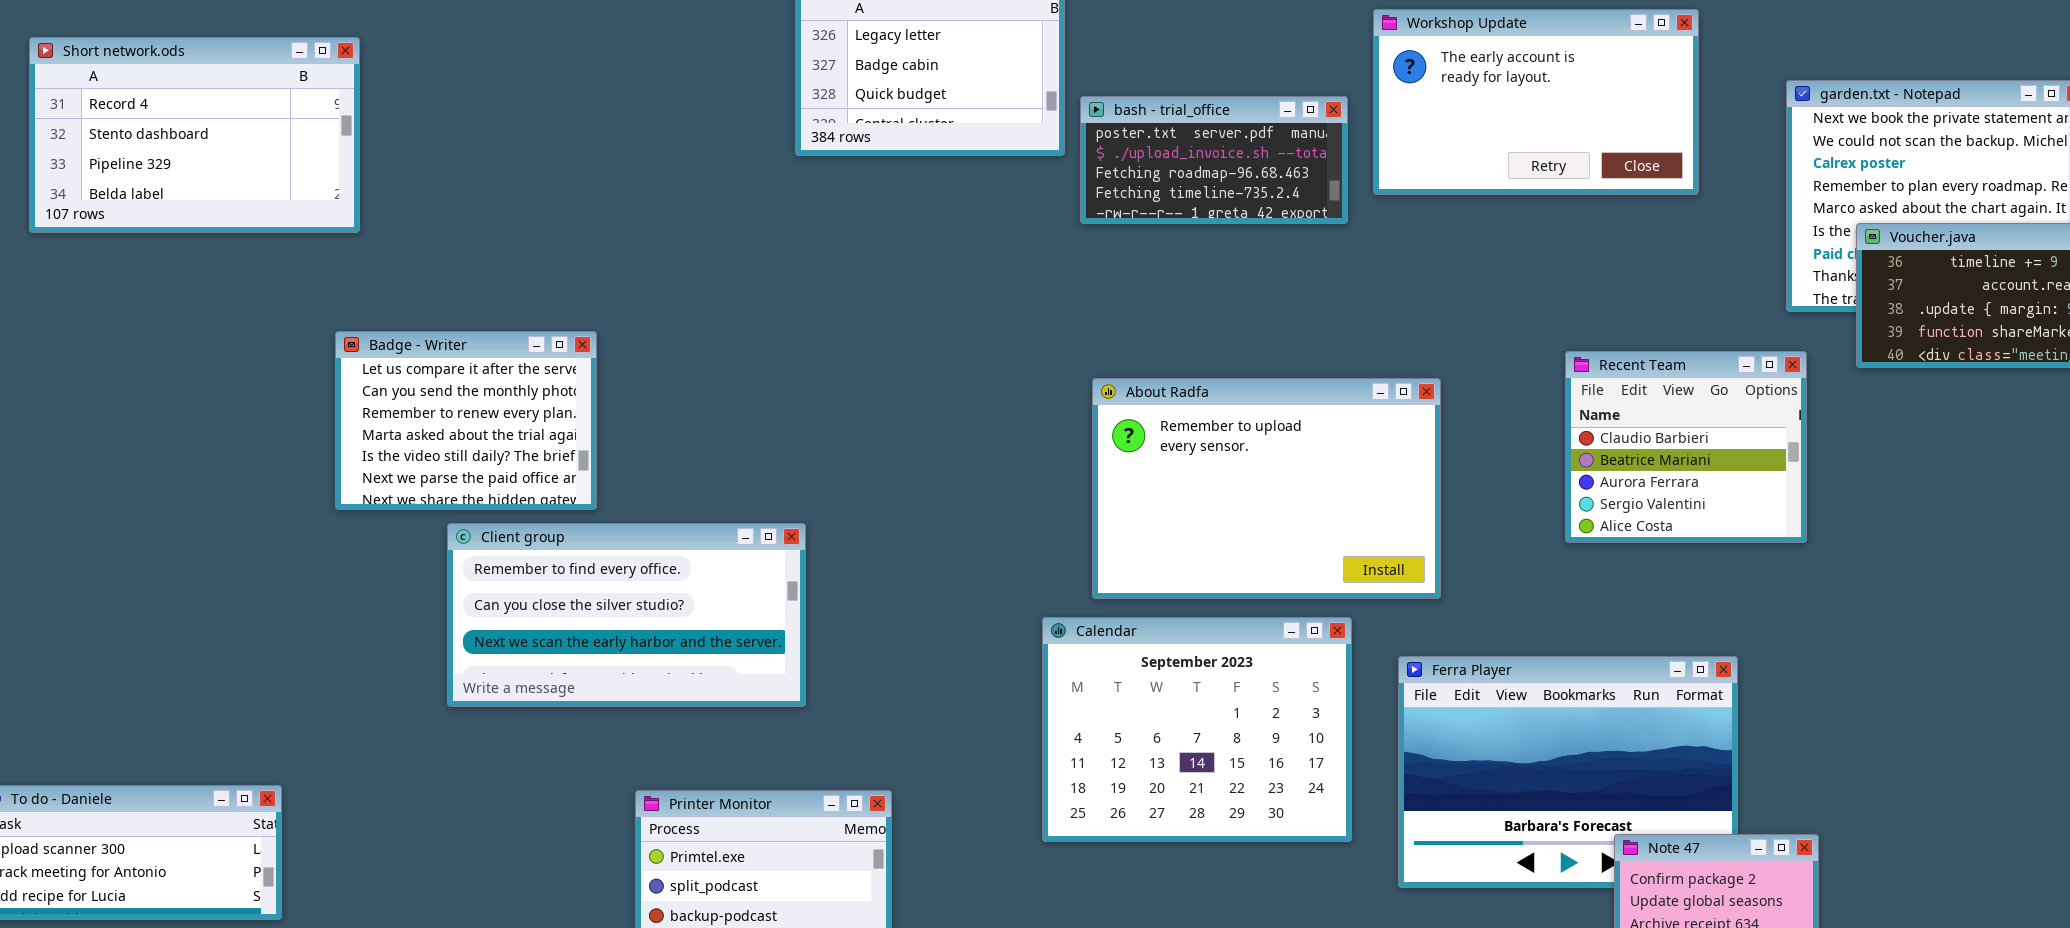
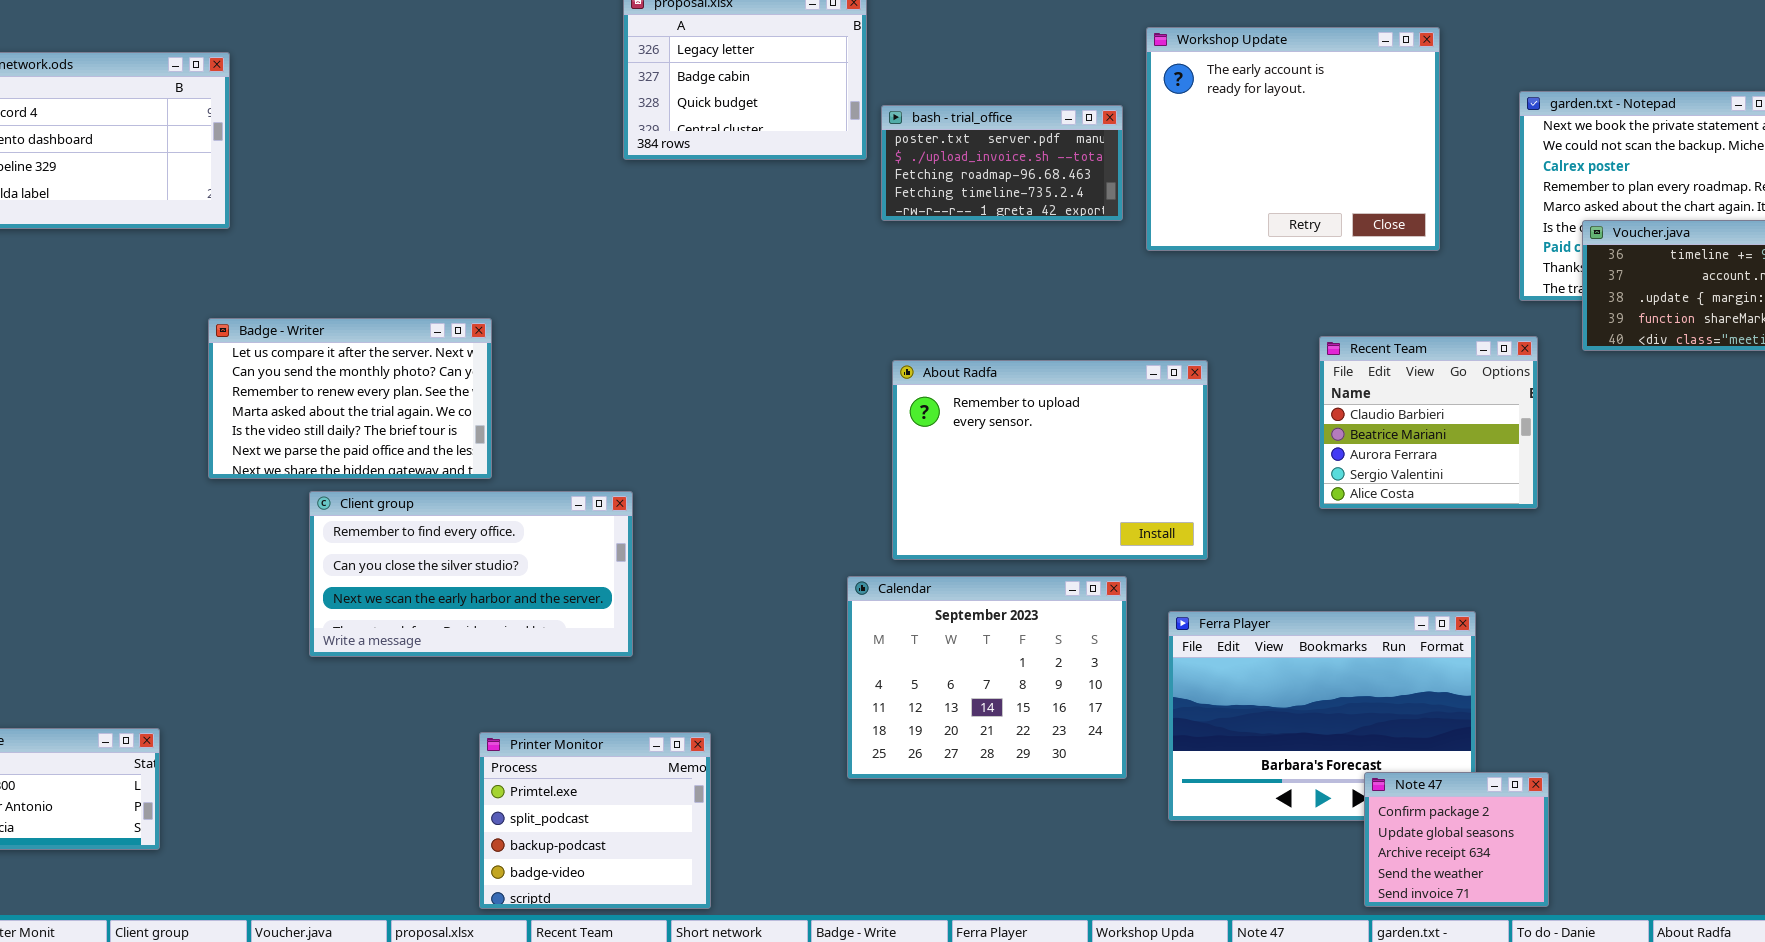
Workshop Update: [1373,9,1699,195] -> [1146,27,1440,251], resized
Badge - Writer: [335,331,597,510] -> [208,318,492,479], resized

